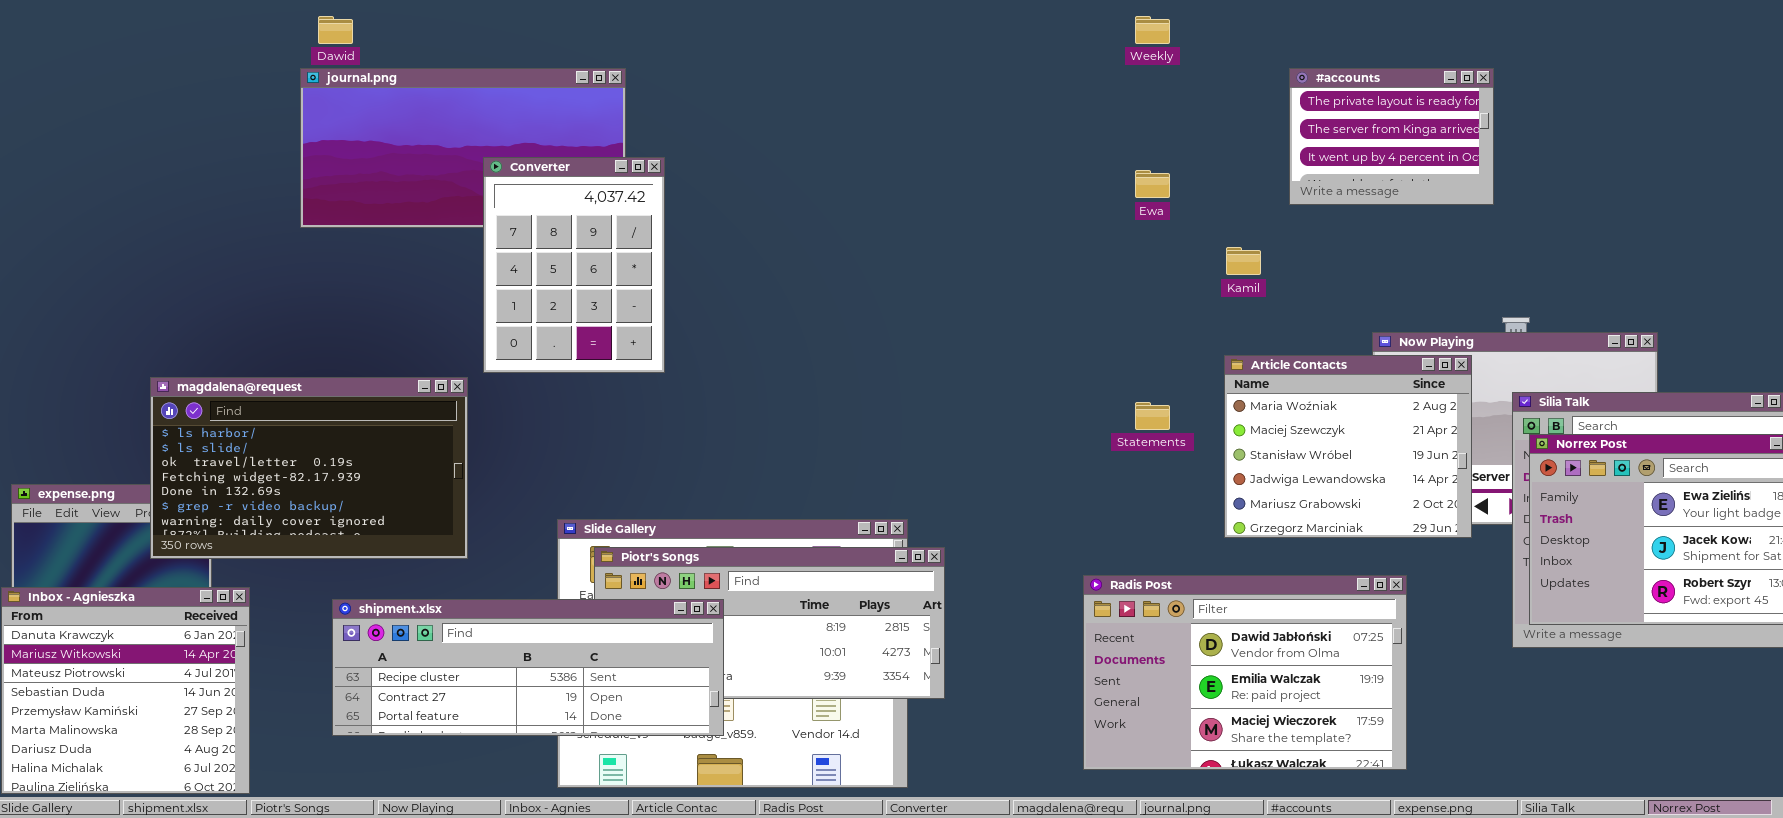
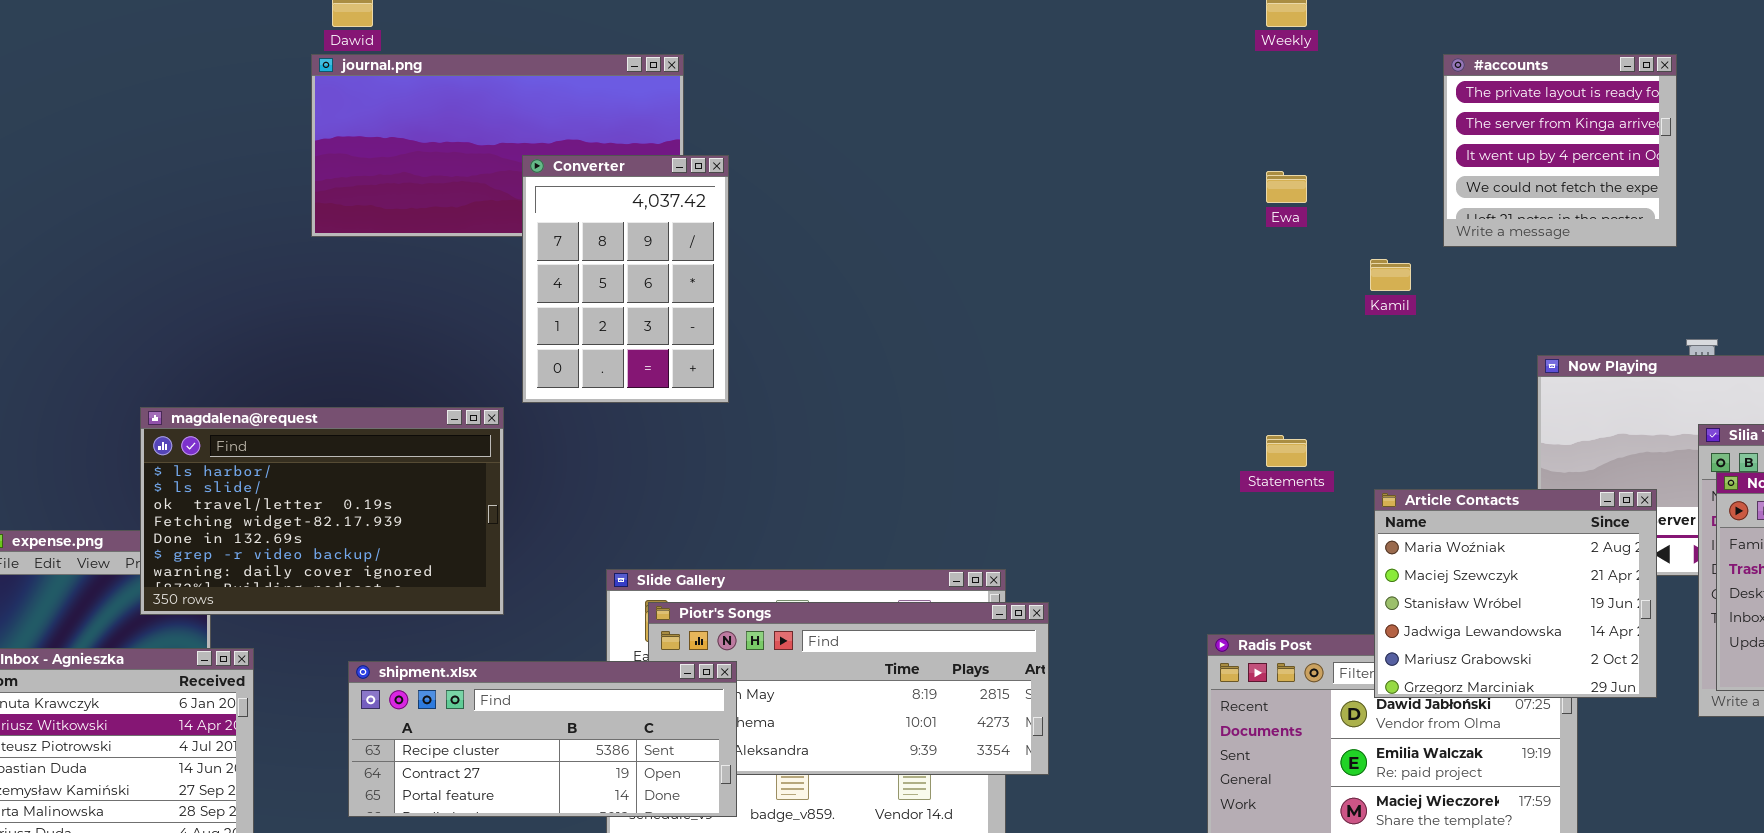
#accounts: [1289,68,1494,205] -> [1443,54,1677,247], resized
Article Contacts: [1224,355,1472,538] -> [1374,489,1657,698], moved
shipment.xlsx: [332,599,724,736] -> [348,661,737,817], resized

